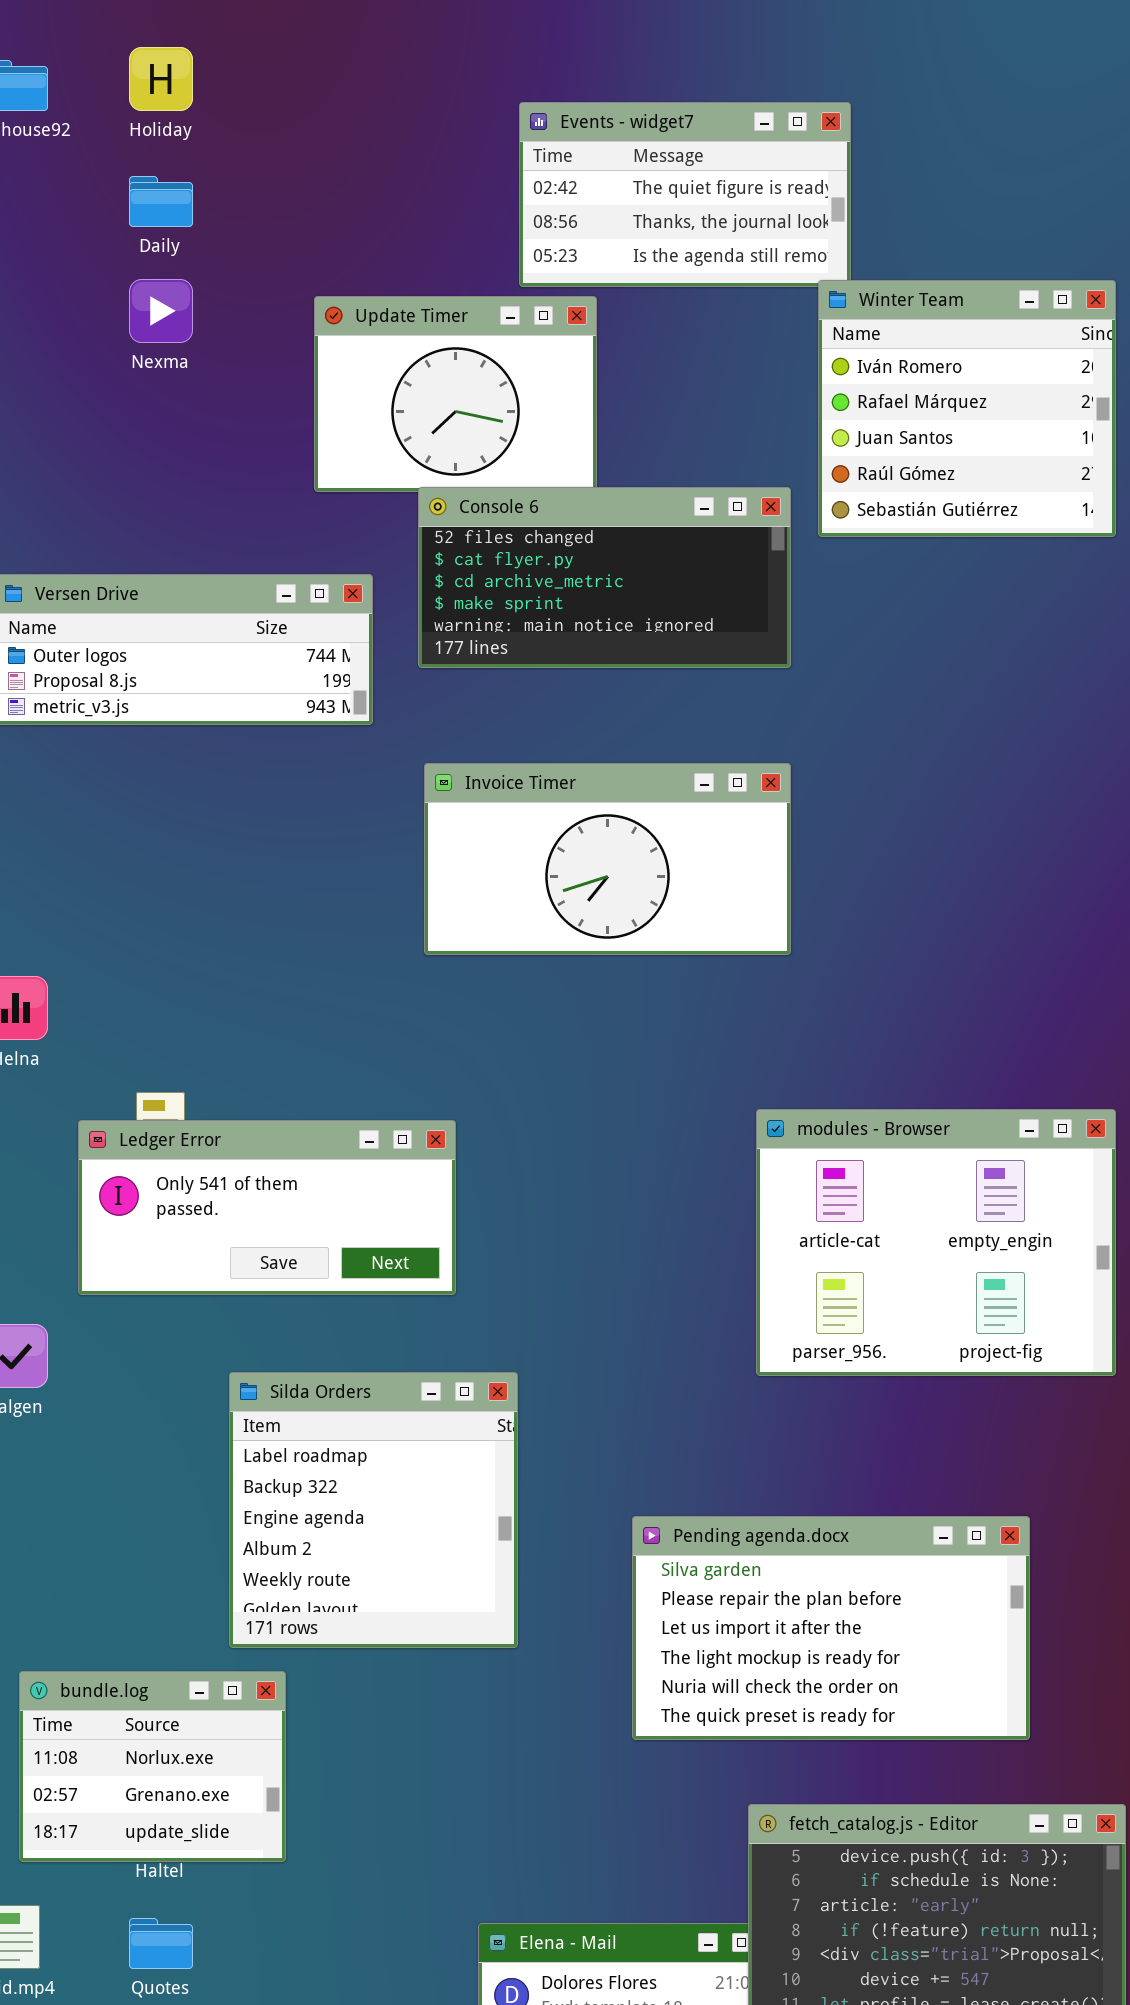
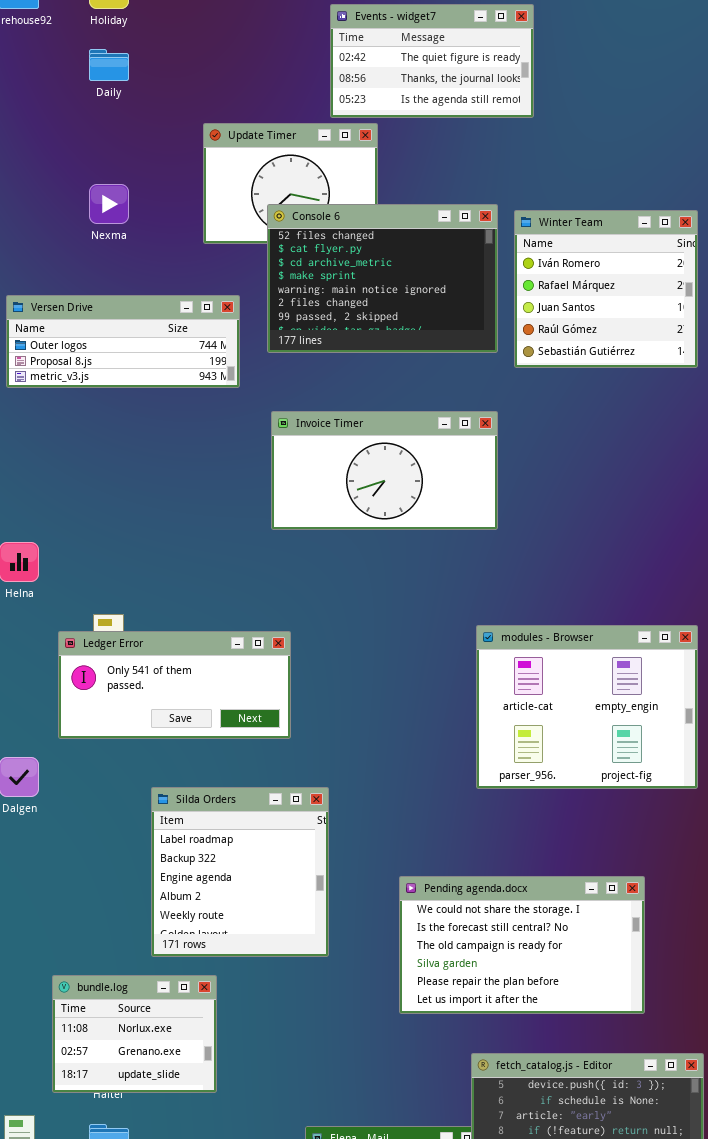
Nexma: [129,279,193,343] -> [89,184,129,224], moved
Winter Team: [818,280,1116,537] -> [514,210,698,368], moved
Console 6: [418,487,791,668] -> [267,204,498,353], resized
Pending agenda.docx: [632,1516,1030,1740] -> [399,876,645,1014], scrolled up 3 rows
bundle.log: [19,1671,286,1862] -> [52,975,217,1093], moved

